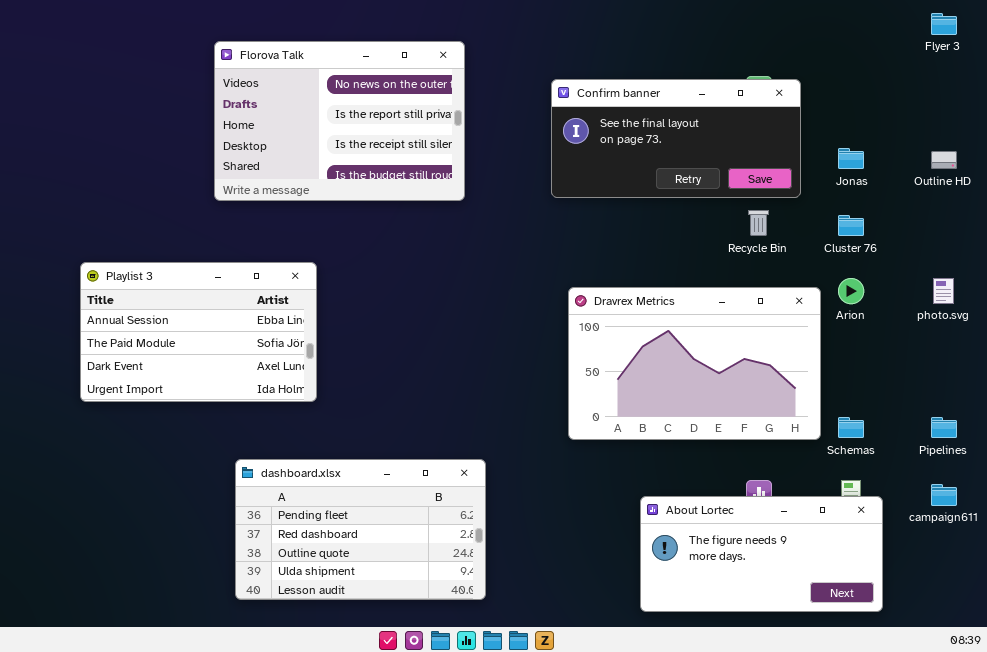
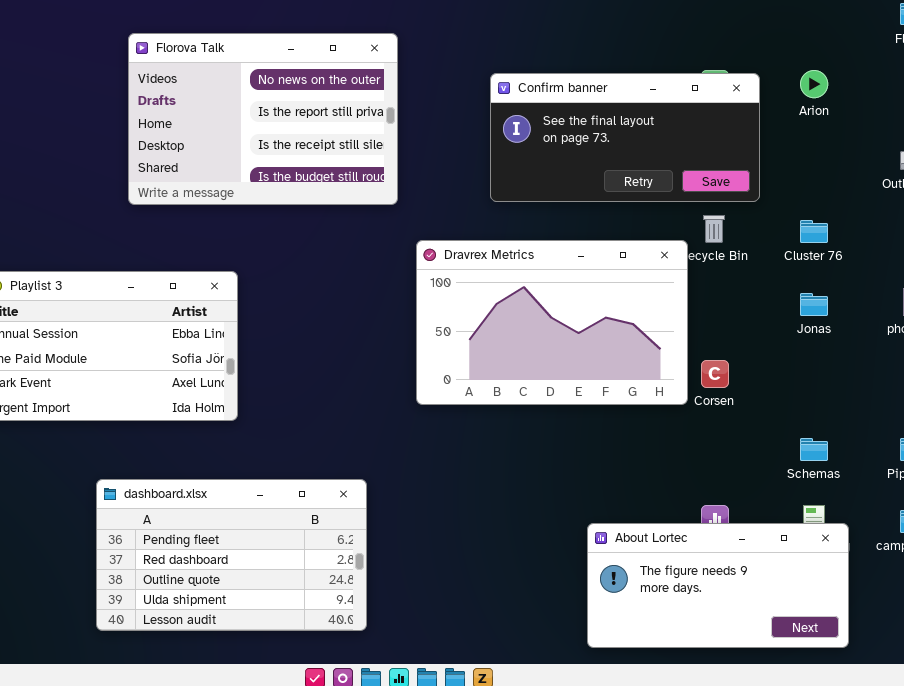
Jonas: [838,148,864,169] -> [800,293,828,316], moved
Arion: [838,278,864,304] -> [800,70,828,98], moved
Dravrex Metrics: [568,287,821,440] -> [416,240,688,405], moved
dashboard.xlsx: [235,459,486,600] -> [96,479,367,631], moved

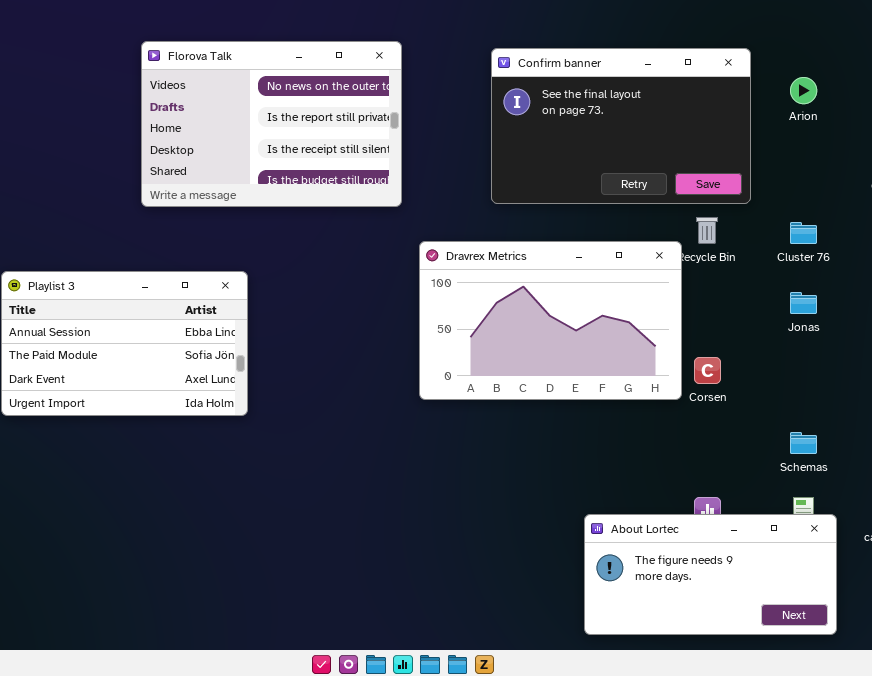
Confirm banner: [490,73,760,202] -> [491,48,751,204], resized
dashboard.xlsx: [96,479,367,631] -> none, closed

